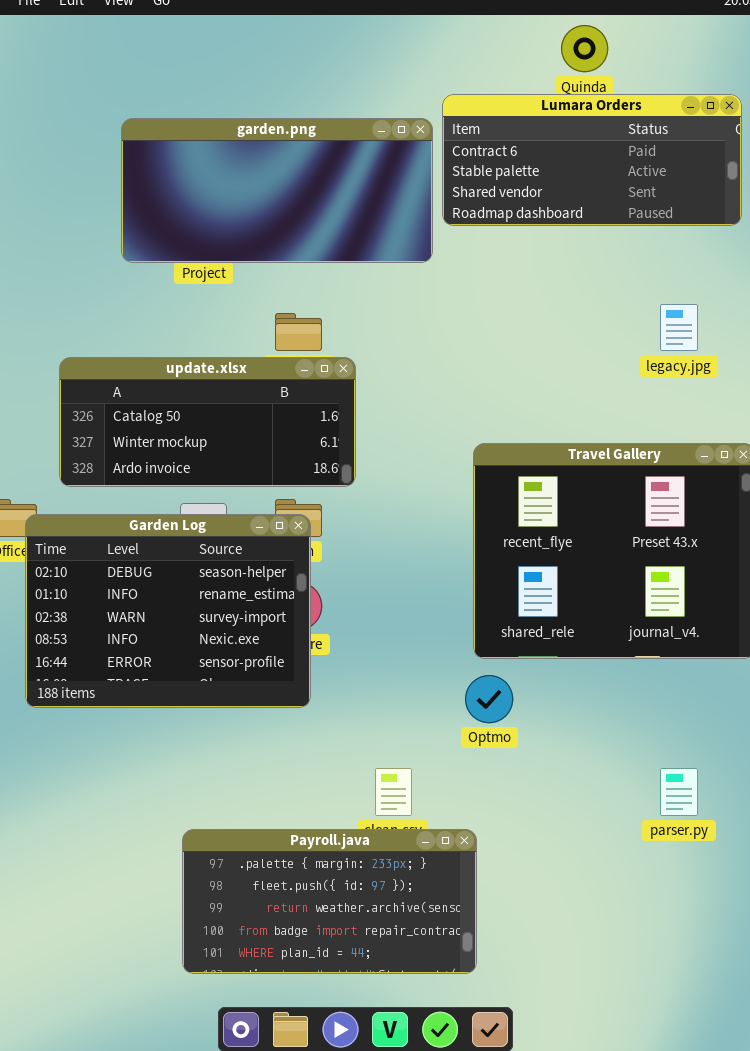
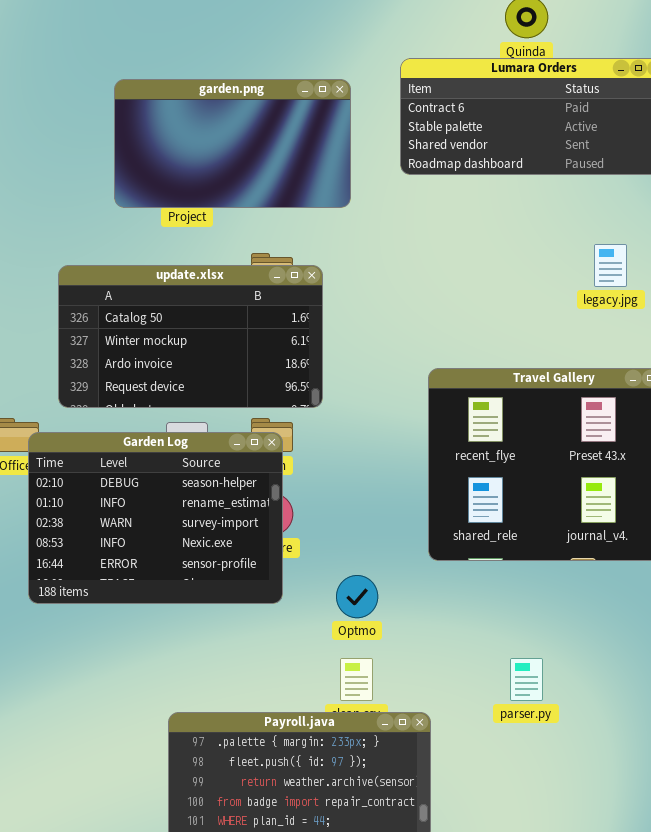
garden.png: [121,118,433,263] -> [114,79,351,208], resized
update.xlsx: [59,357,356,487] -> [58,265,323,408], resized
Optmo: [465,675,513,723] -> [336,575,378,618], moved
parser.py: [660,768,698,816] -> [510,658,543,701], moved

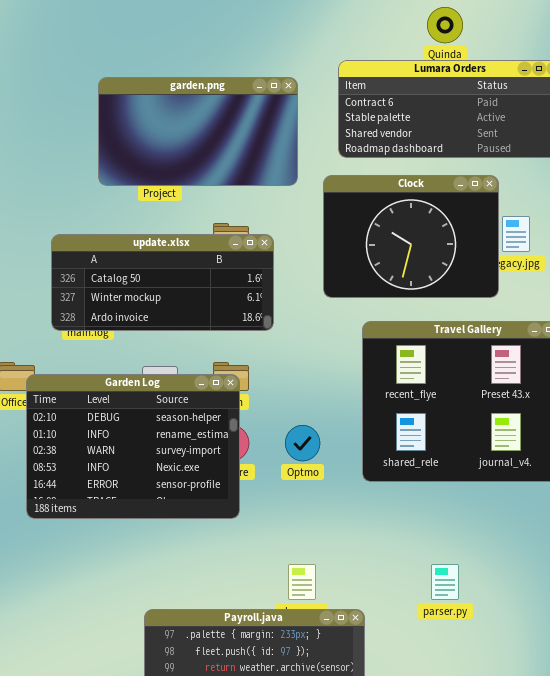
Clock: none -> [323,175,499,298], opened
update.xlsx: [58,265,323,408] -> [51,234,274,331], resized
Optmo: [336,575,378,618] -> [285,425,320,461], moved

